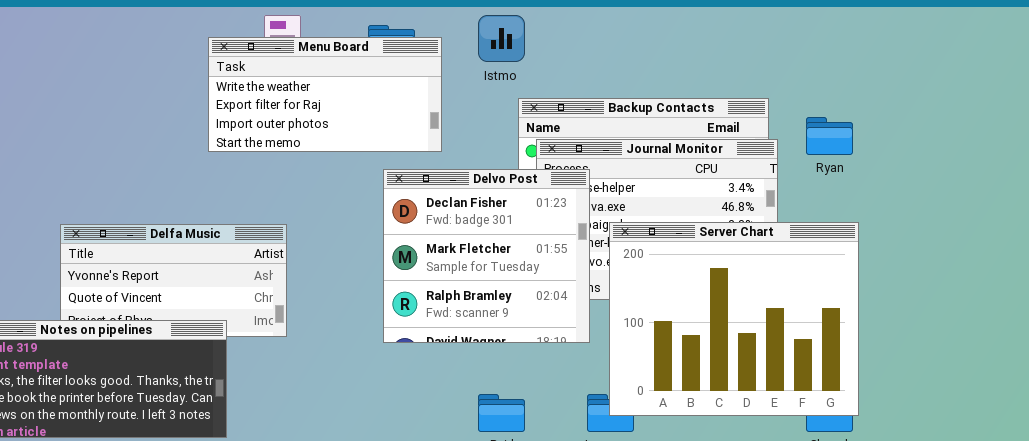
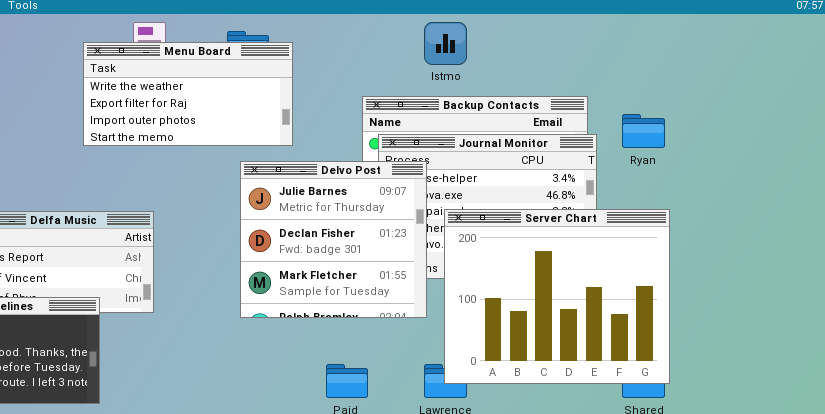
Istmo: [478,15,525,62] -> [424,22,467,65], moved
Delvo Post: [383,169,590,343] -> [240,161,427,318], scrolled up 1 row

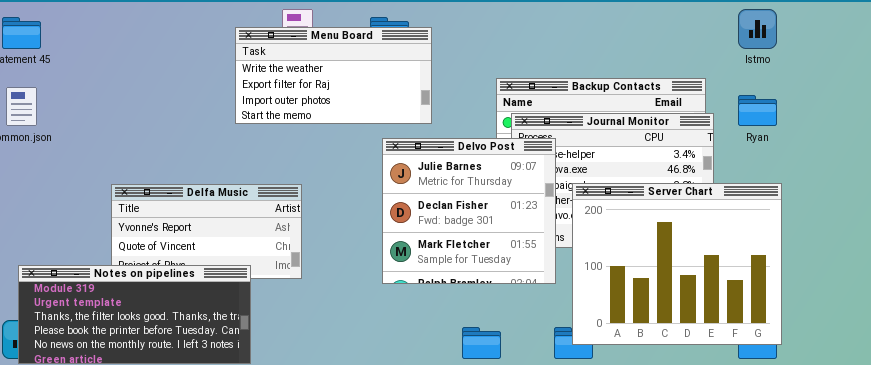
Istmo: [424,22,467,65] -> [738,9,777,49], moved

